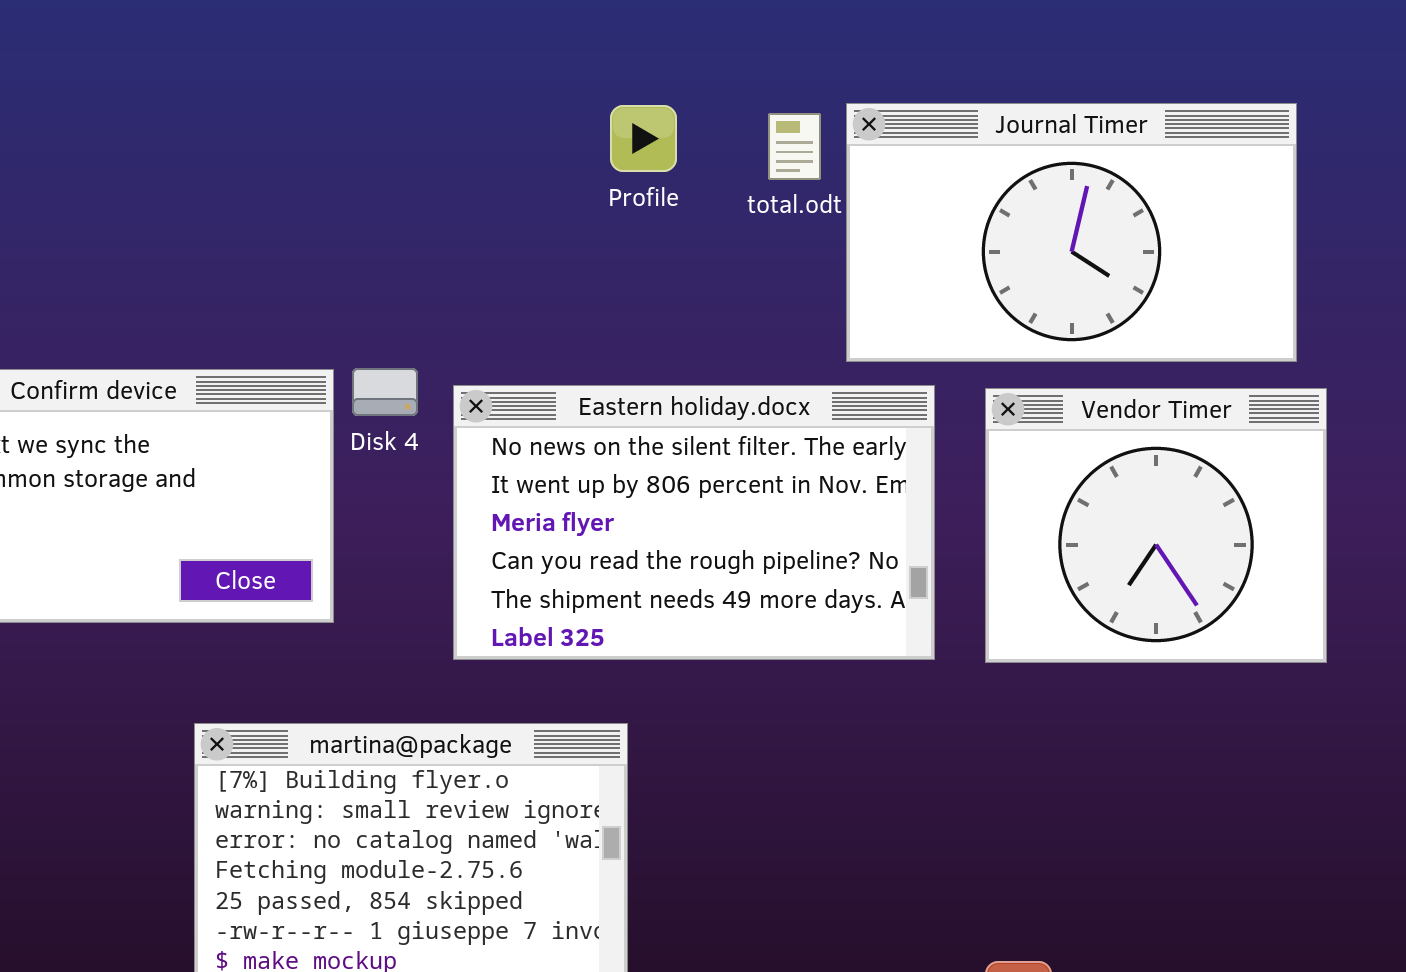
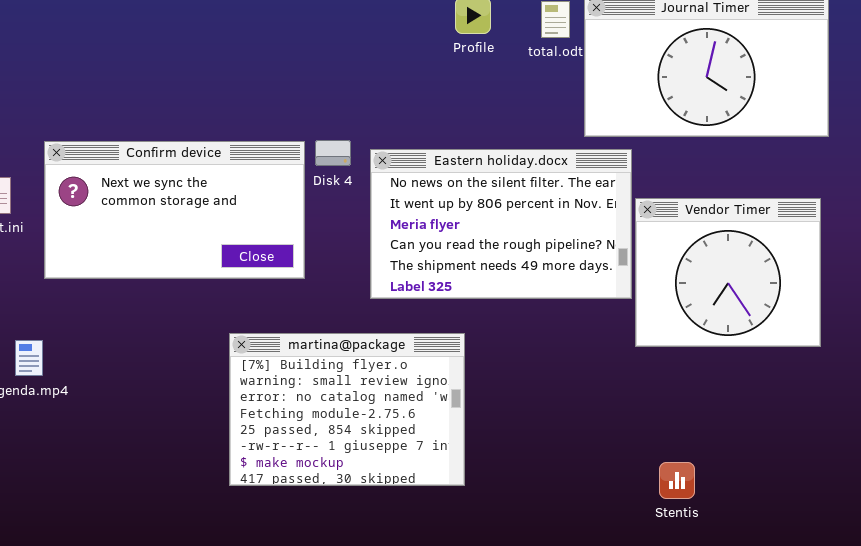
Vendor Timer: [985,388,1327,663] -> [635,198,821,347], moved

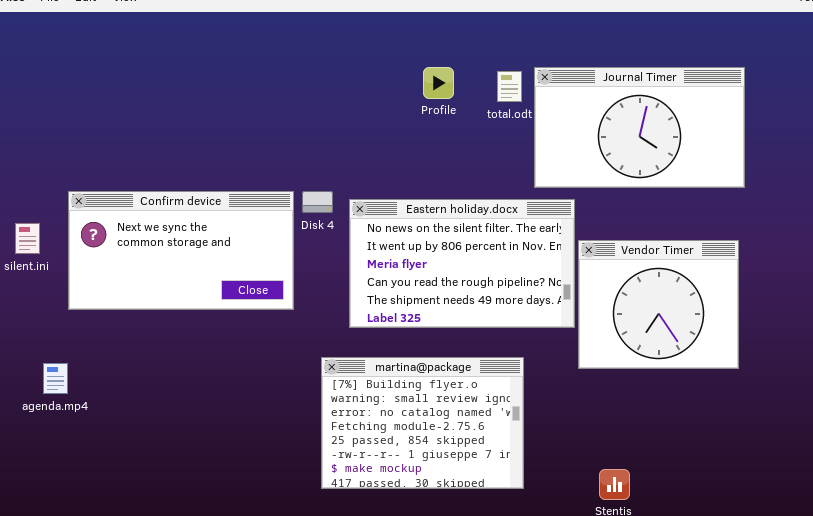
martina@package: [229,333,465,486] -> [321,357,524,489], moved

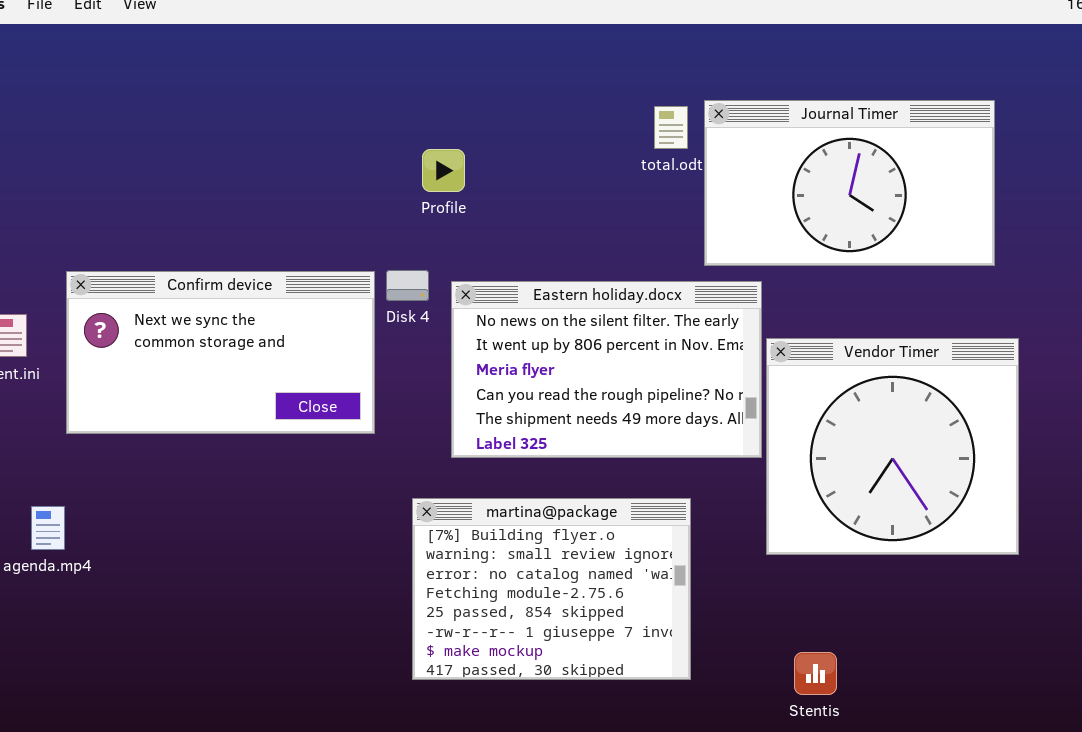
Profile: [423,67,454,99] -> [422,149,465,192], moved
Vendor Timer: [578,240,739,369] -> [766,338,1019,555], resized

